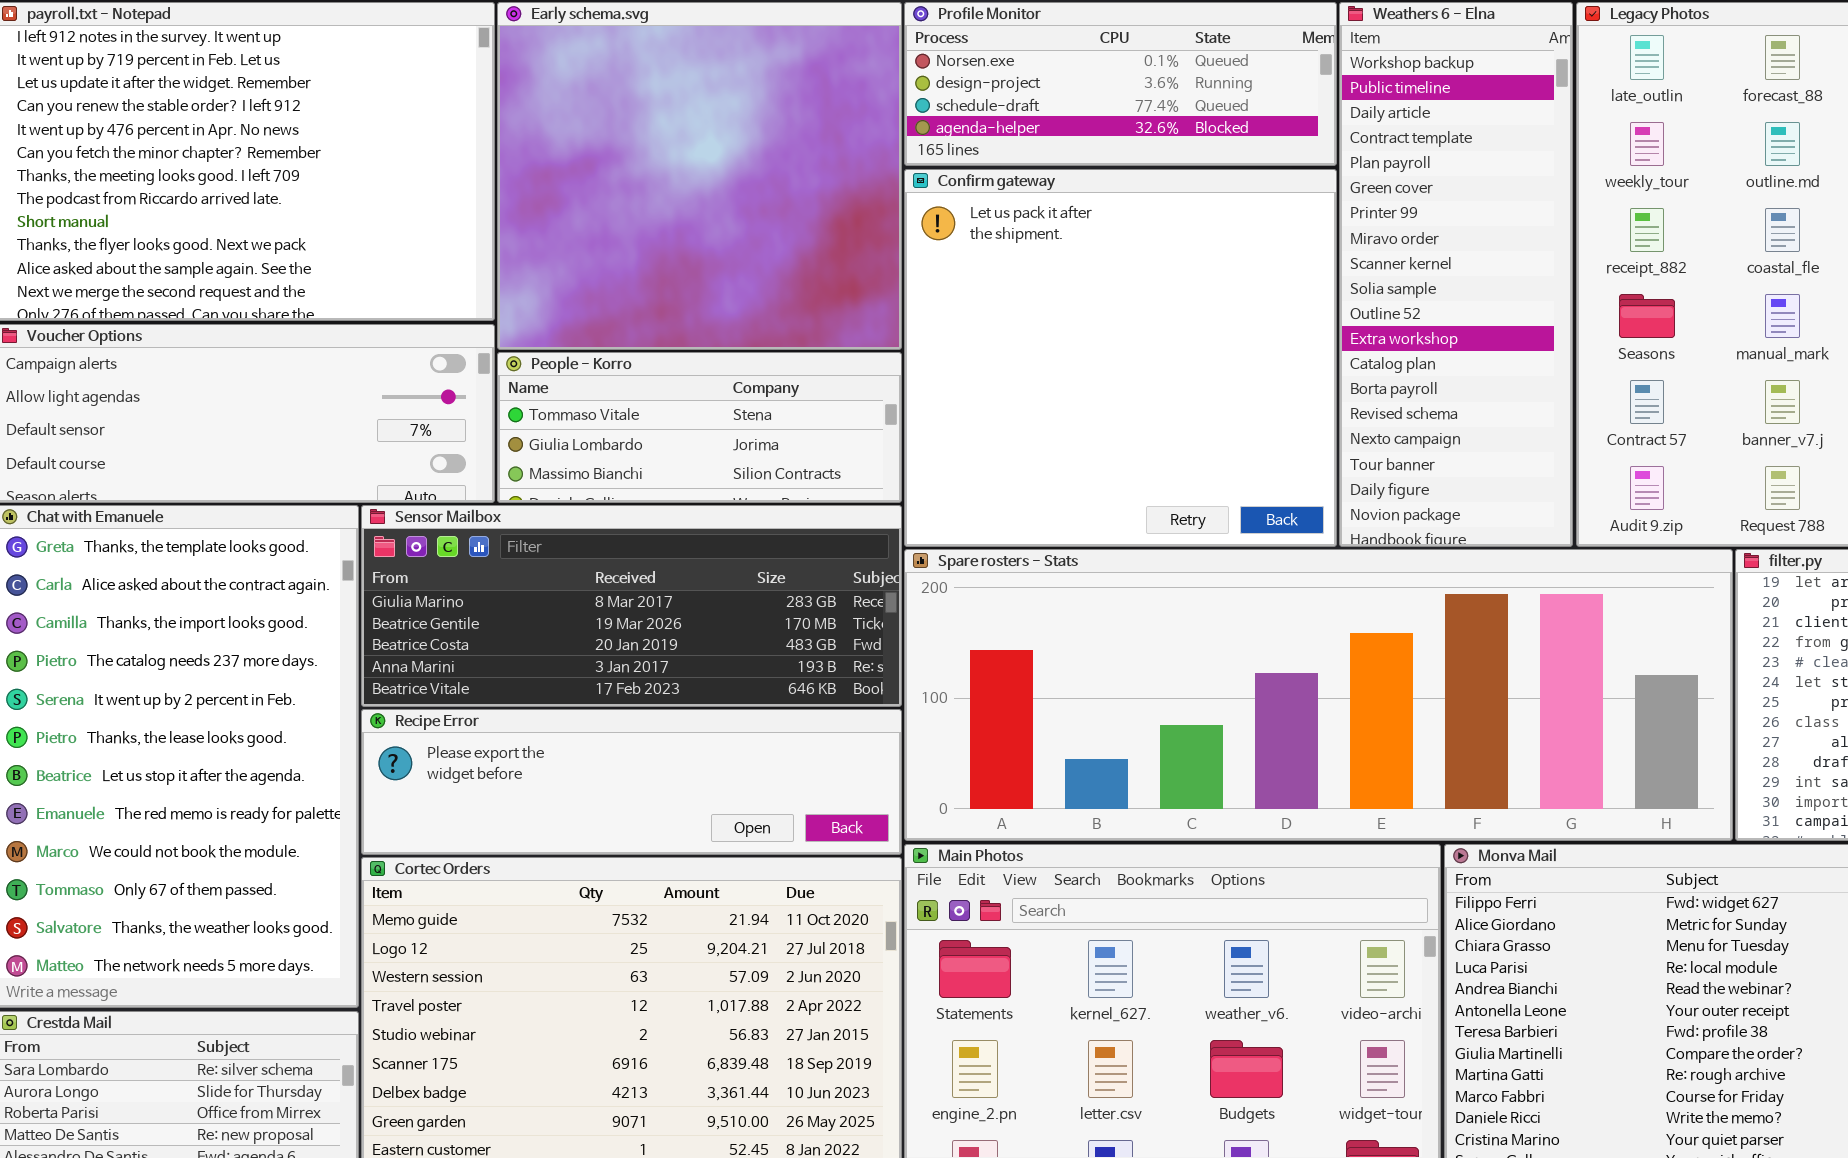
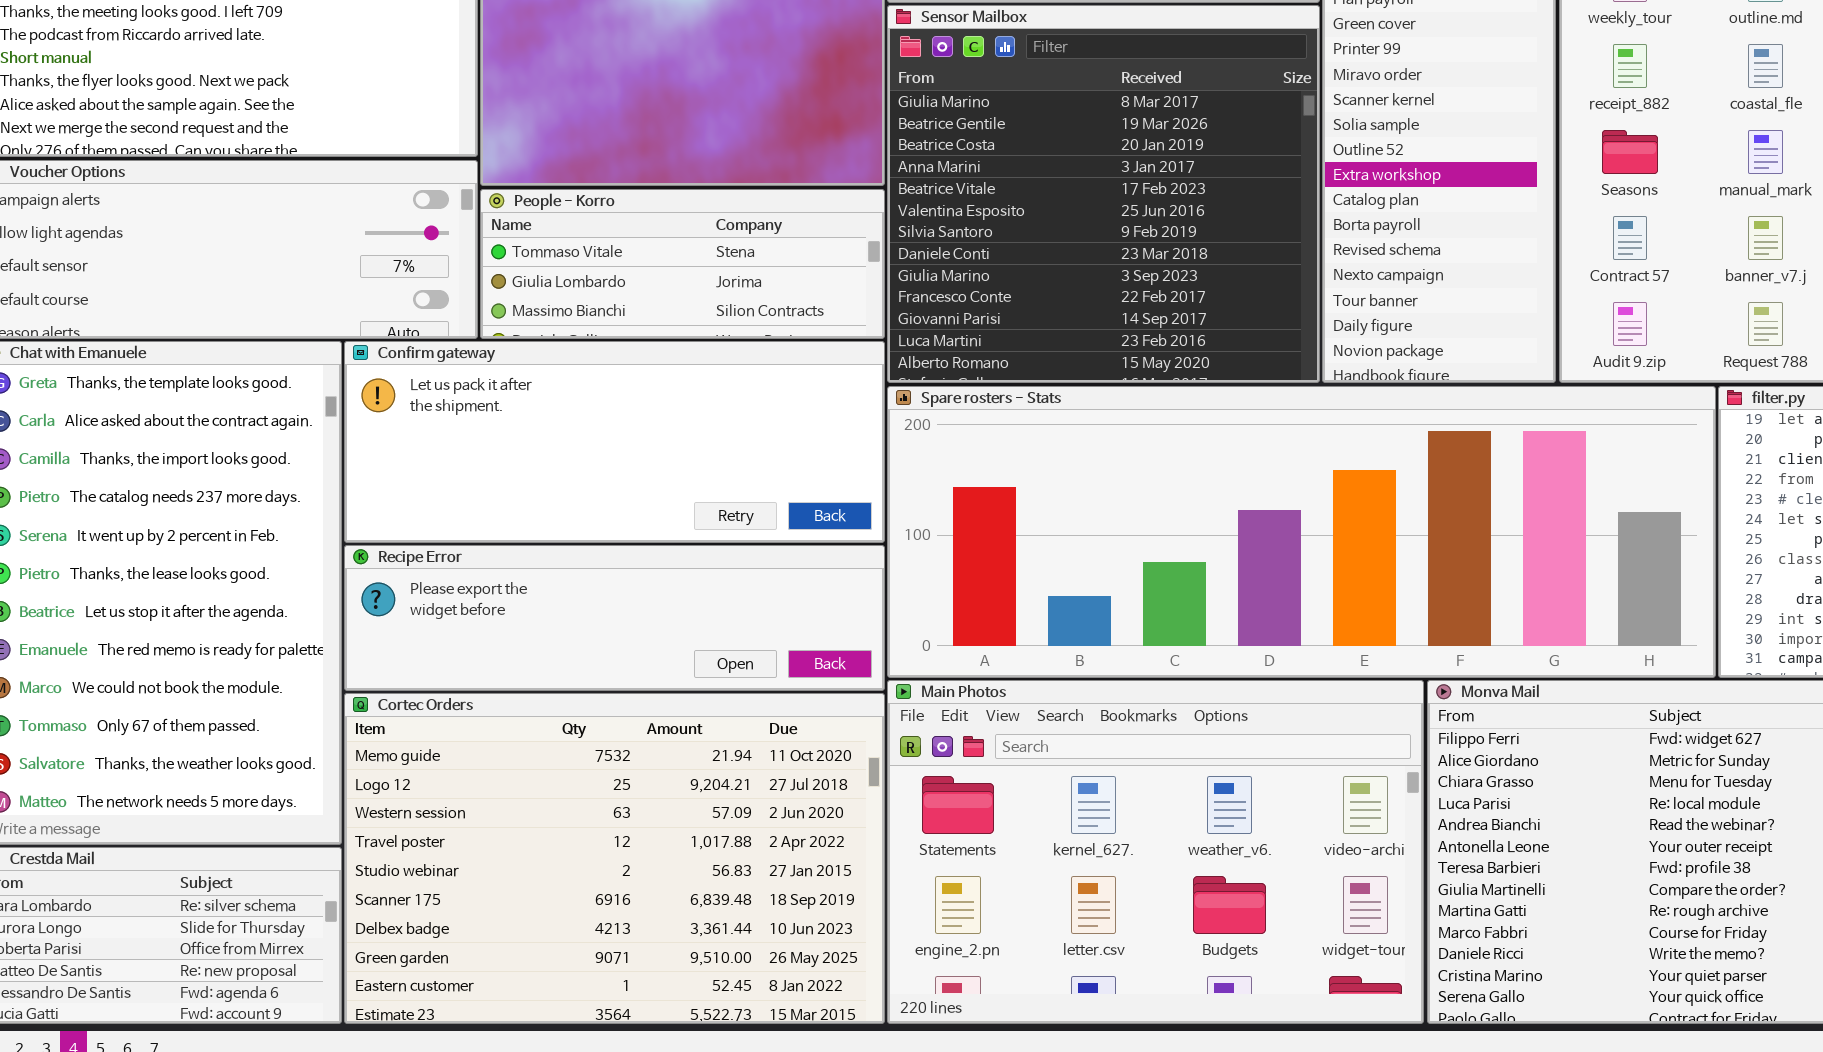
Confirm gateway: [904,169,1337,547] -> [344,341,885,543], moved, resized
Sensor Mailbox: [361,505,902,707] -> [887,5,1320,383], moved, resized

